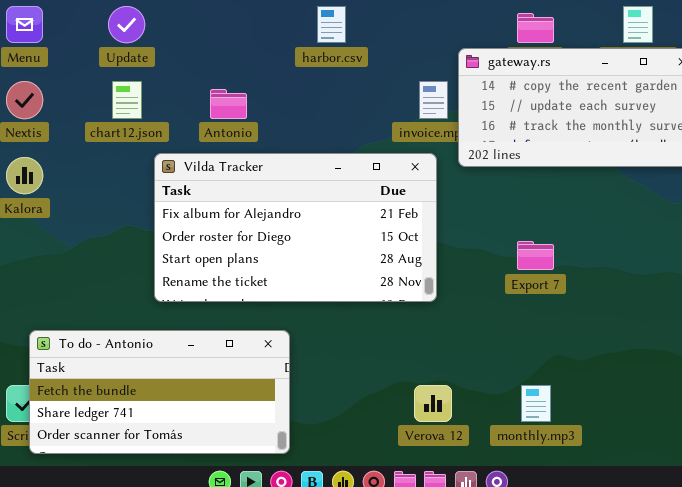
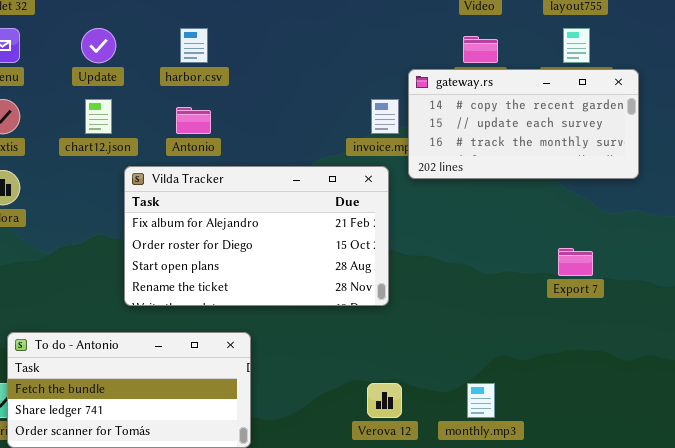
harbor.csv: [317,6,346,43] -> [180,28,208,63], moved
Export 7: [517,241,554,270] -> [558,248,593,276], moved

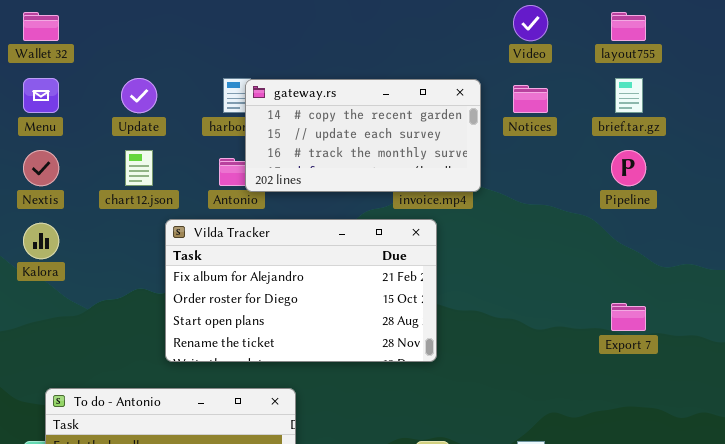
gateway.rs: [408,69,639,179] -> [245,79,481,192], moved

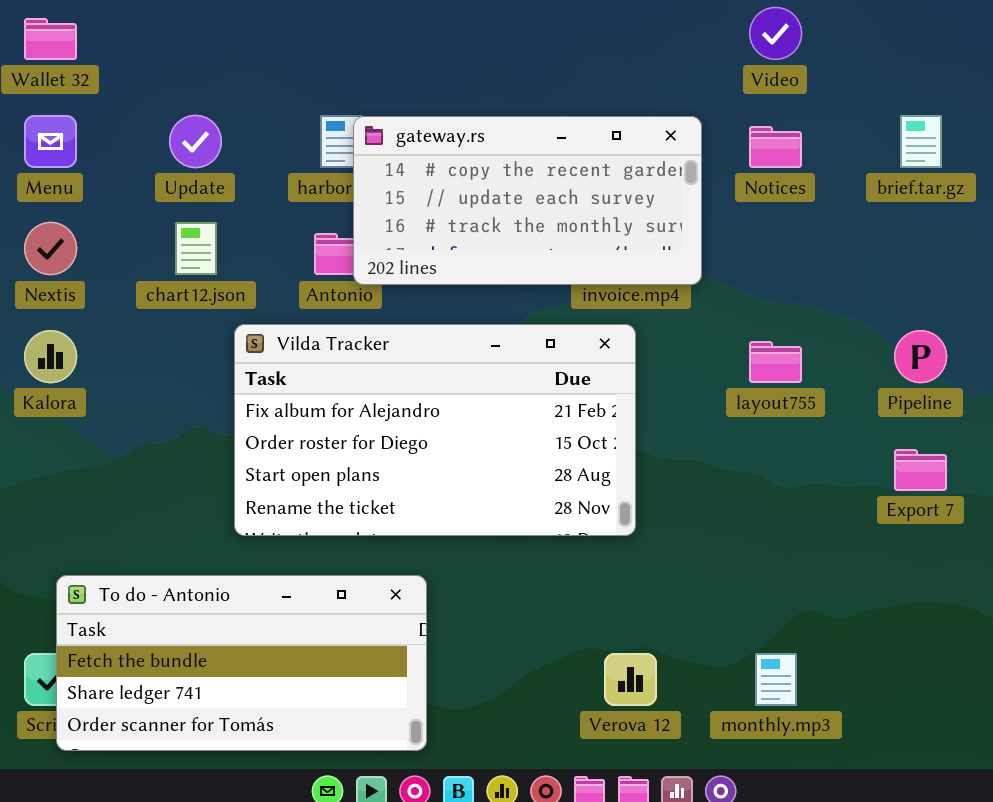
layout755: [611,12,646,41] -> [749,341,802,383], moved
Pipeline: [611,150,646,186] -> [894,330,947,383], moved

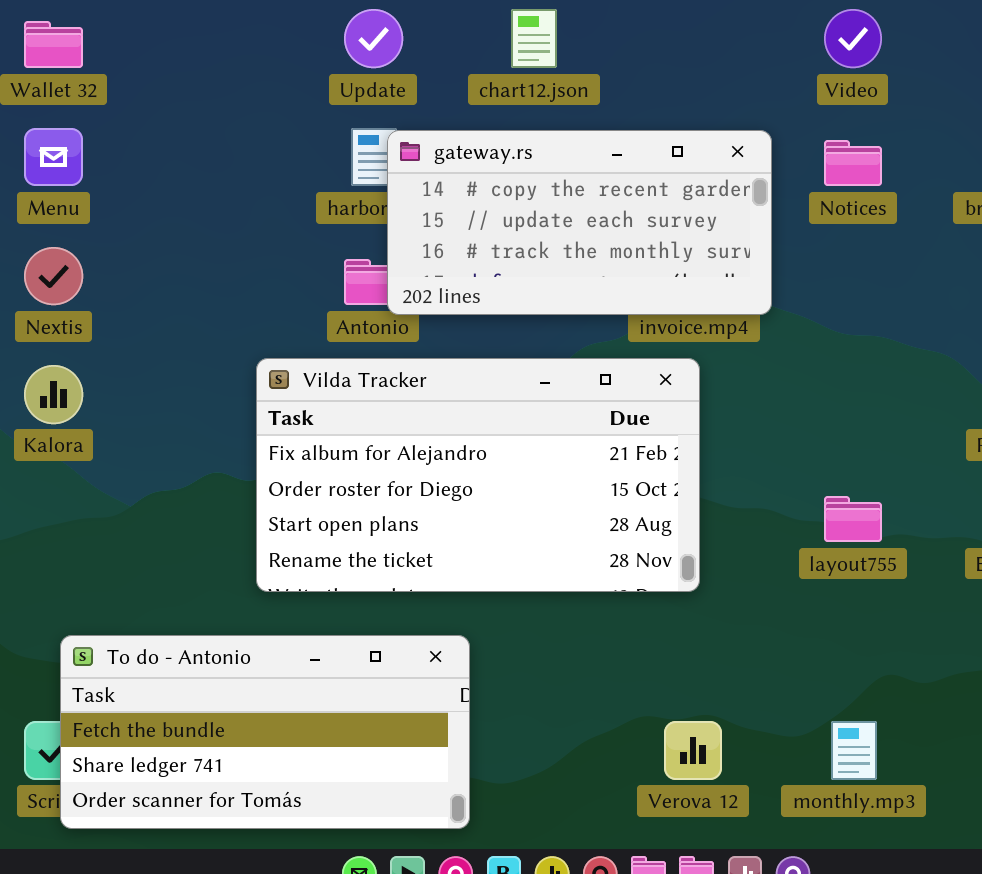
Update: [169,115,222,168] -> [344,9,403,68], moved
chart12.json: [175,222,217,275] -> [511,9,557,68], moved
layout755: [749,341,802,383] -> [824,496,882,542], moved

